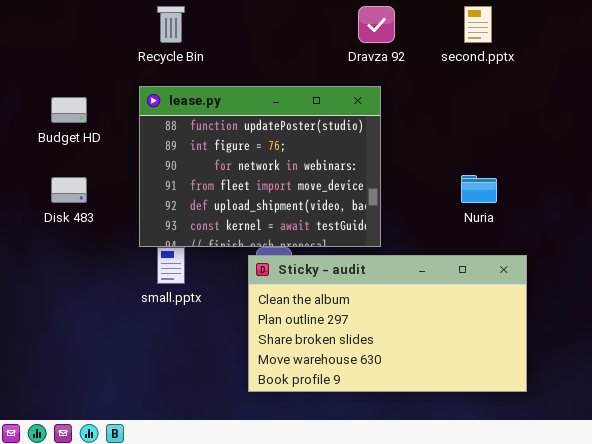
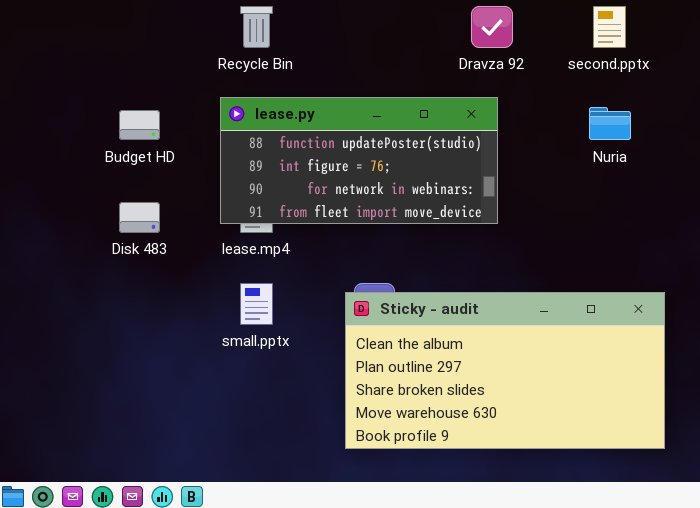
lease.py: [139,86,381,247] -> [220,97,498,224], resized
Nuria: [461,175,497,203] -> [589,107,631,140], moved

